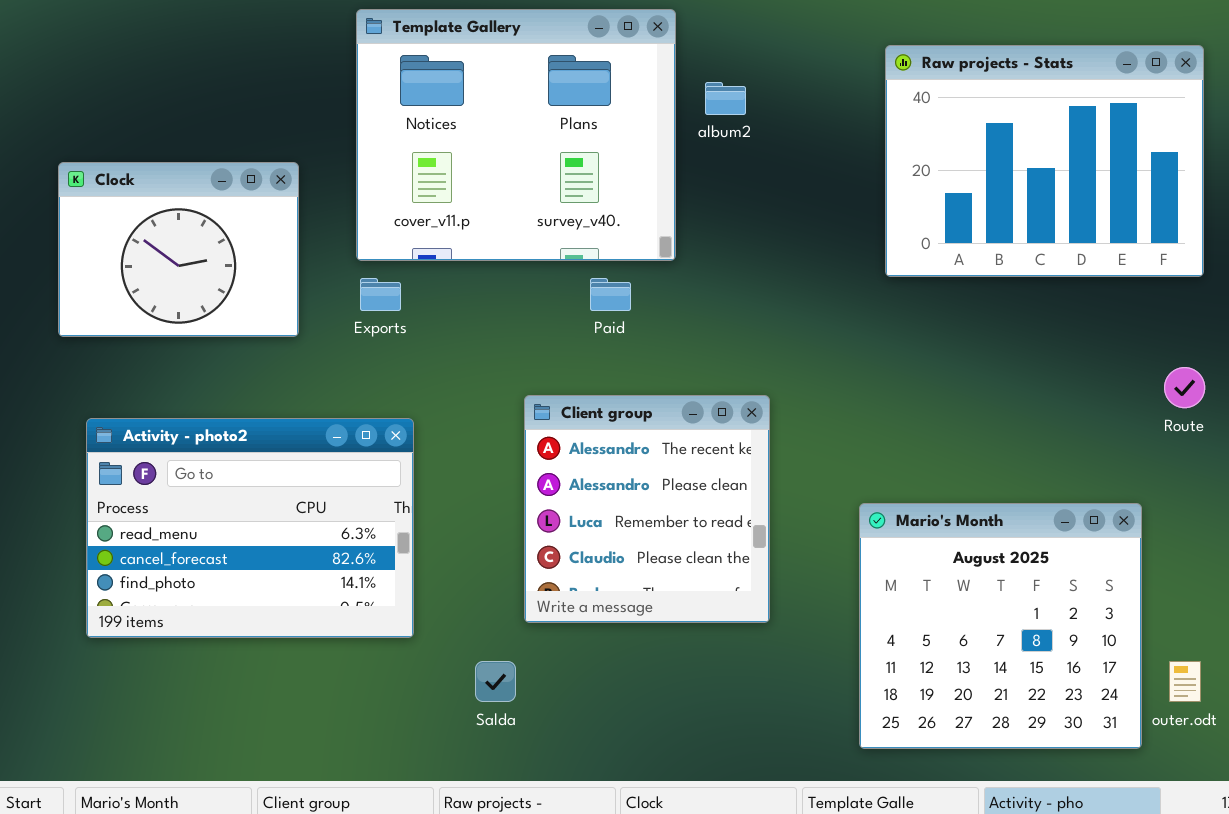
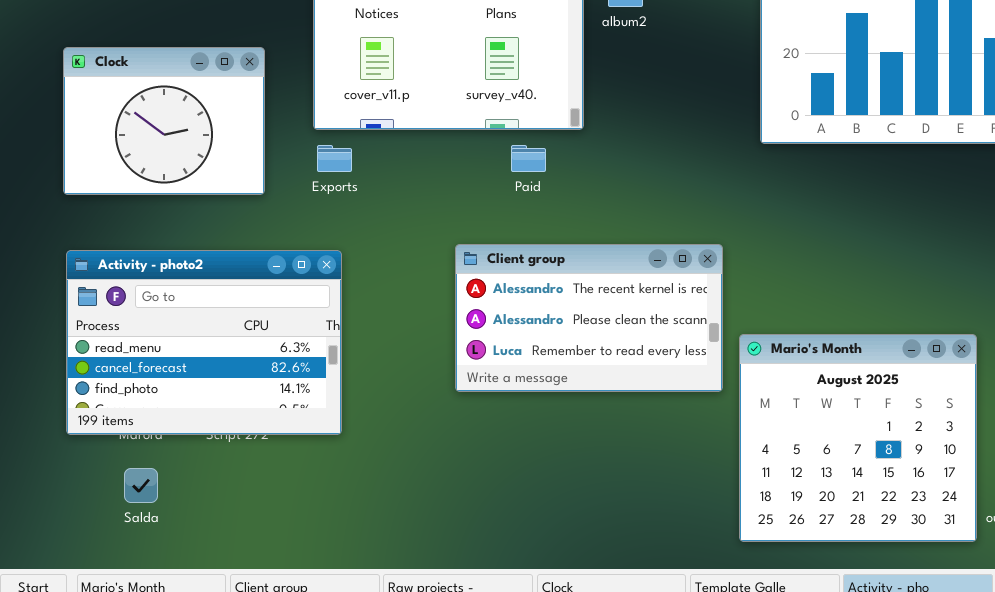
Client group: [524,395,770,623] -> [455,244,723,392], resized
Activity - photo2: [86,418,414,638] -> [66,250,342,435], moved
Salda: [475,661,516,702] -> [124,468,158,503], moved

